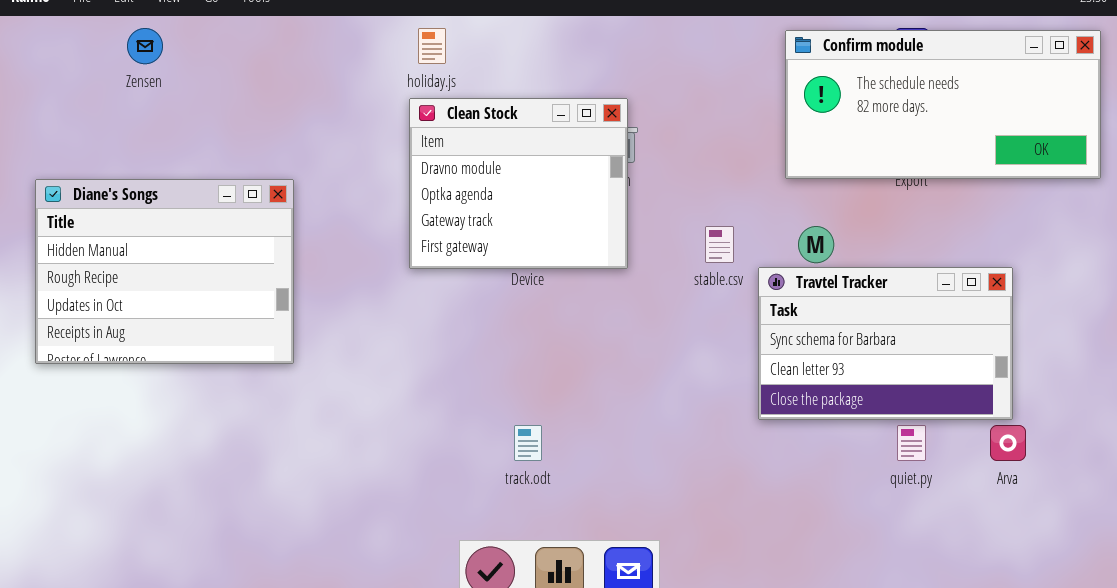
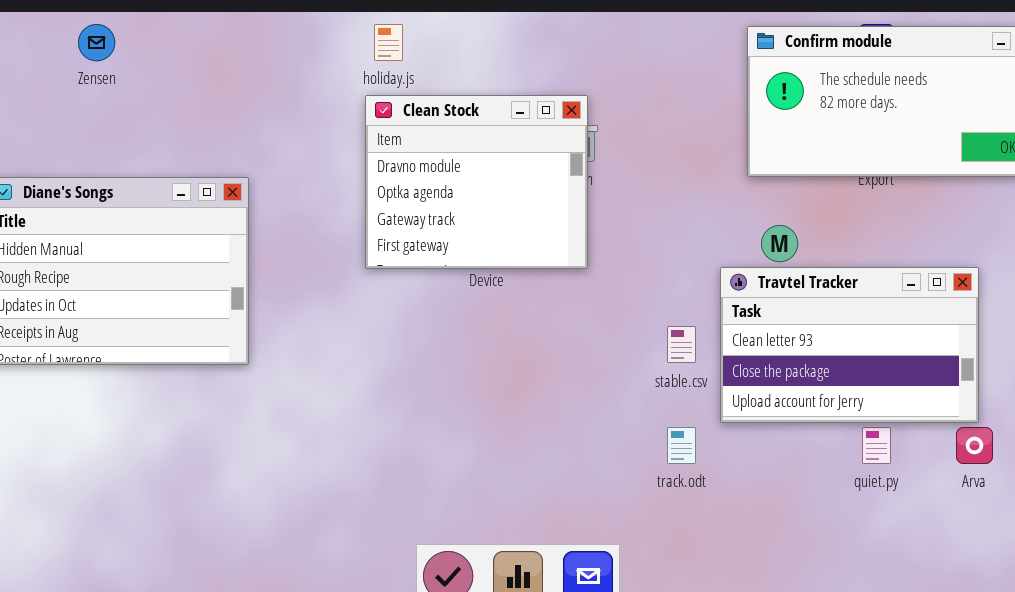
stable.csv: [705,226,734,263] -> [667,326,696,363], moved
Travtel Tracker: [758,267,1013,420] -> [720,267,979,423], scrolled down 1 row
track.odt: [514,425,542,461] -> [667,427,696,464], moved

